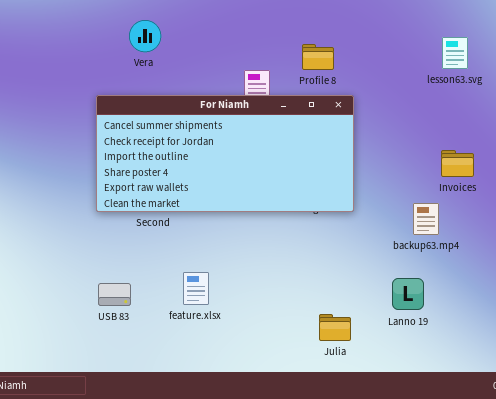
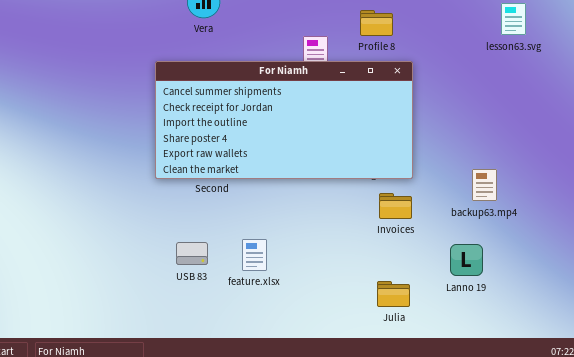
Invoices: [441,150,474,177] -> [379,193,412,219], moved
USB 83: [98,283,131,306] -> [176,242,208,265], moved

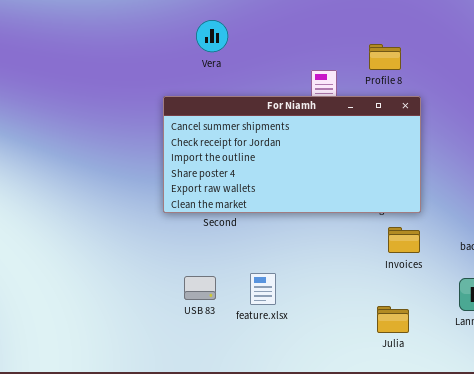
Julia: [377,281,410,307] -> [377,306,409,333], moved

